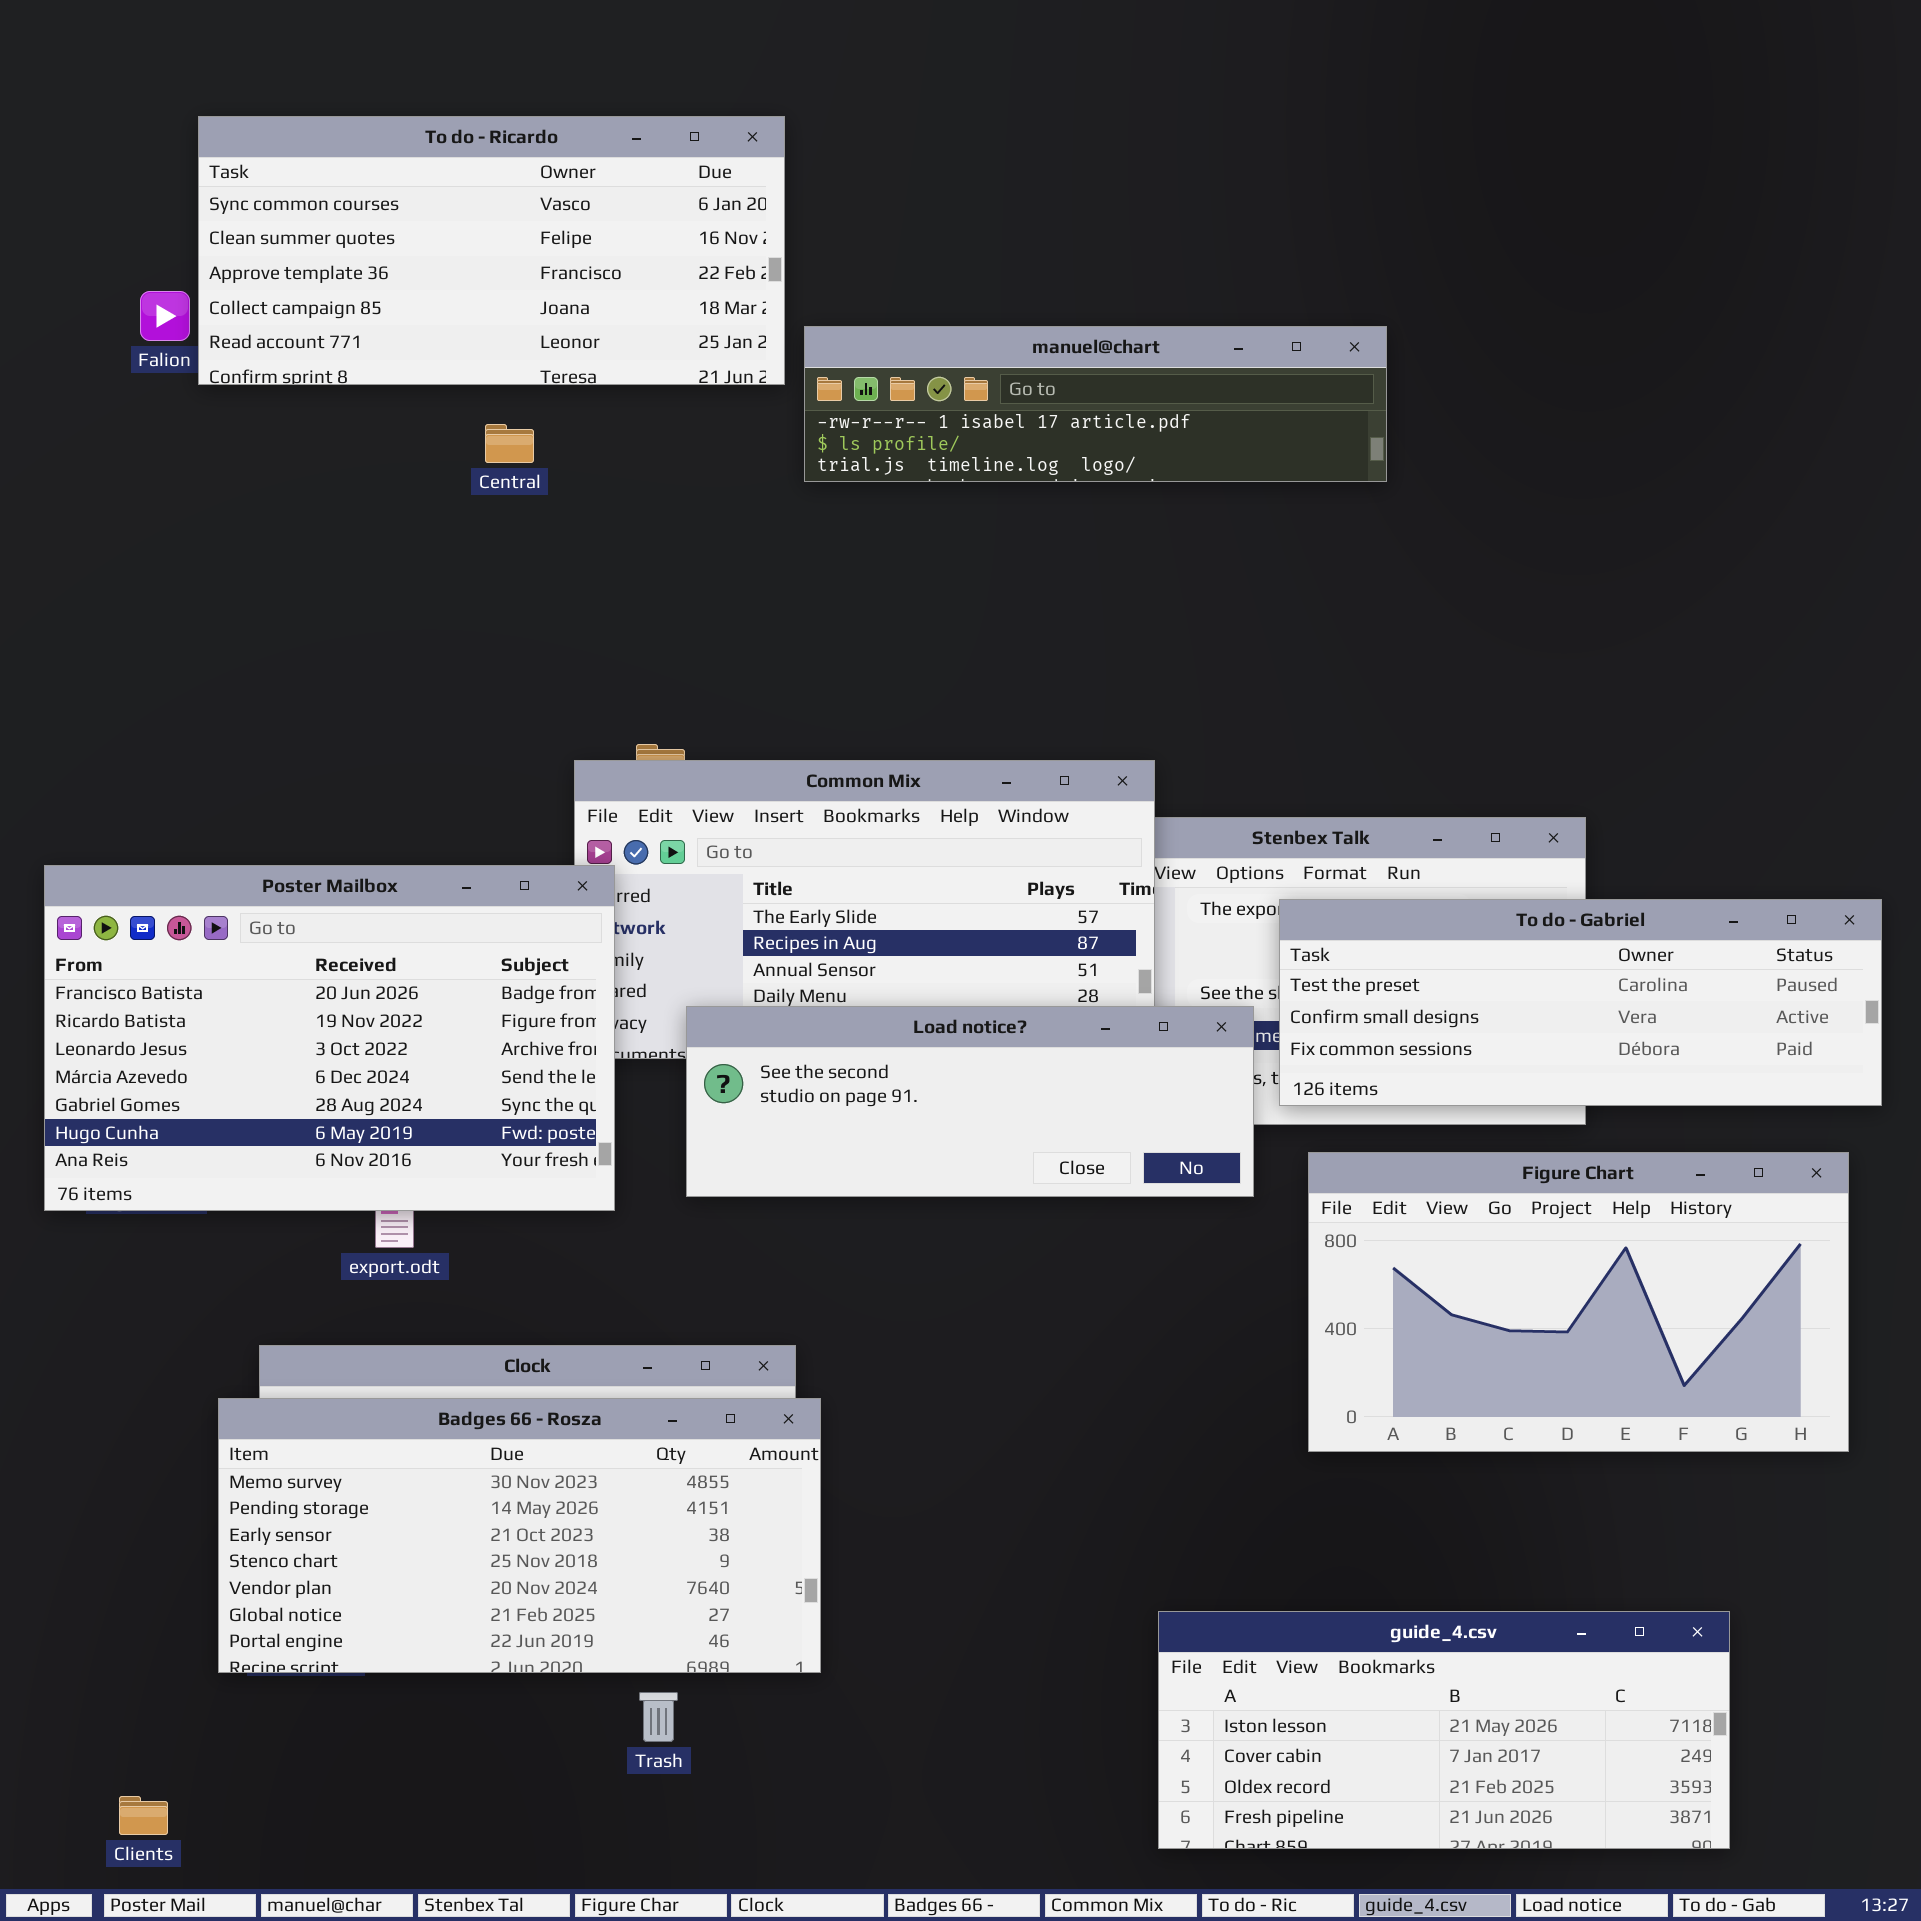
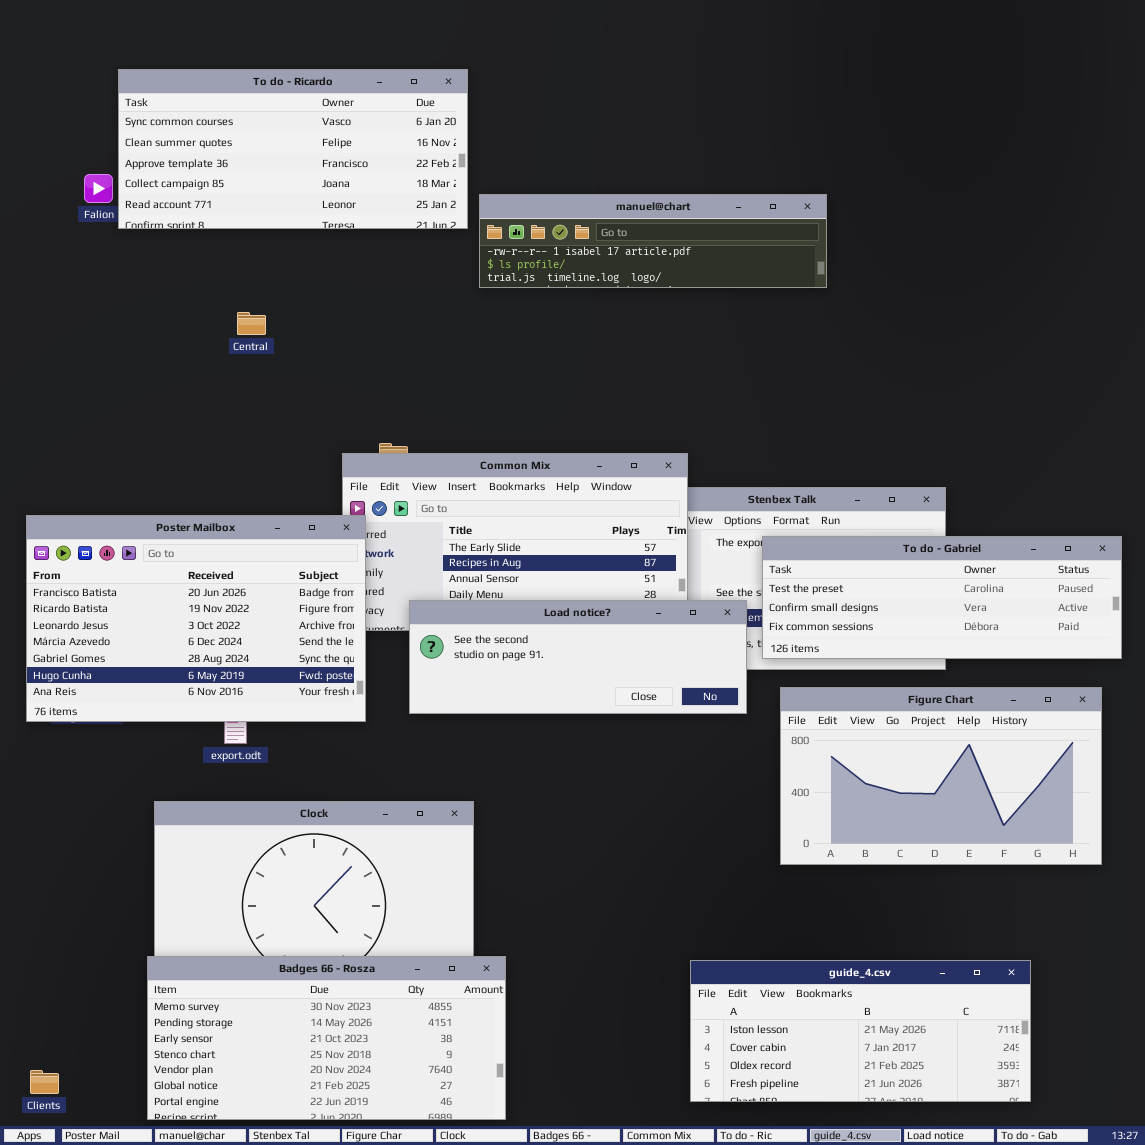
Central: [485,424,534,463] -> [237,312,266,335], moved
Badges 66 - Rosza: [218,1398,821,1673] -> [147,956,506,1120], moved
Clients: [119,1796,168,1835] -> [30,1070,59,1094], moved

